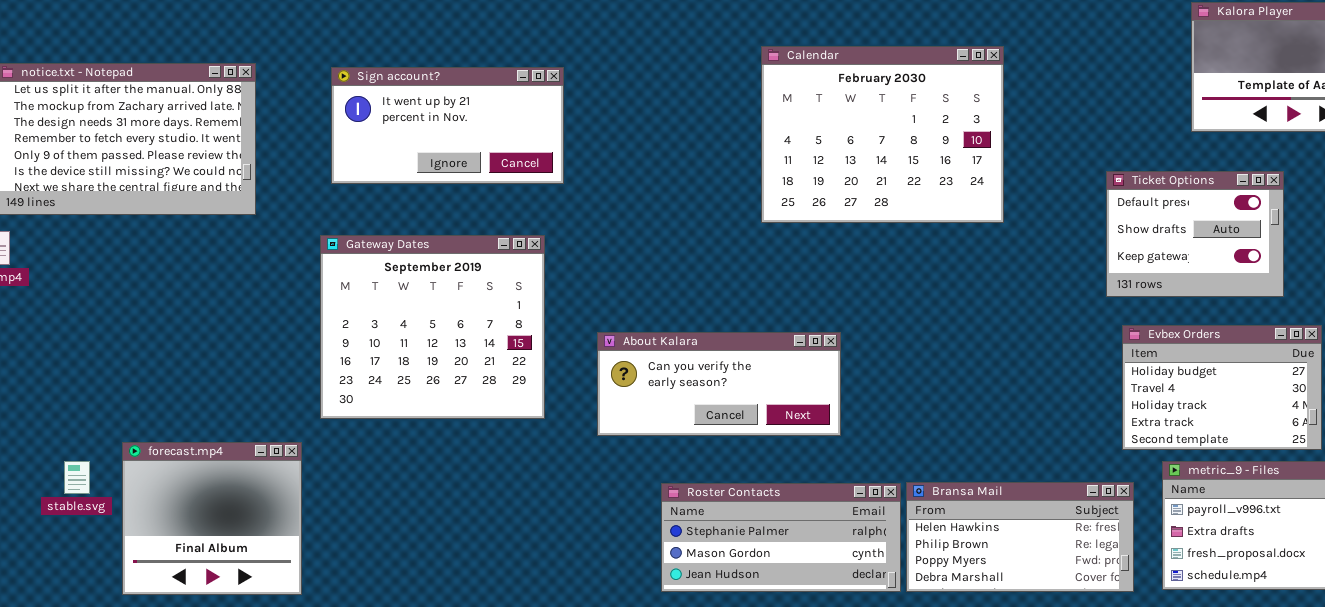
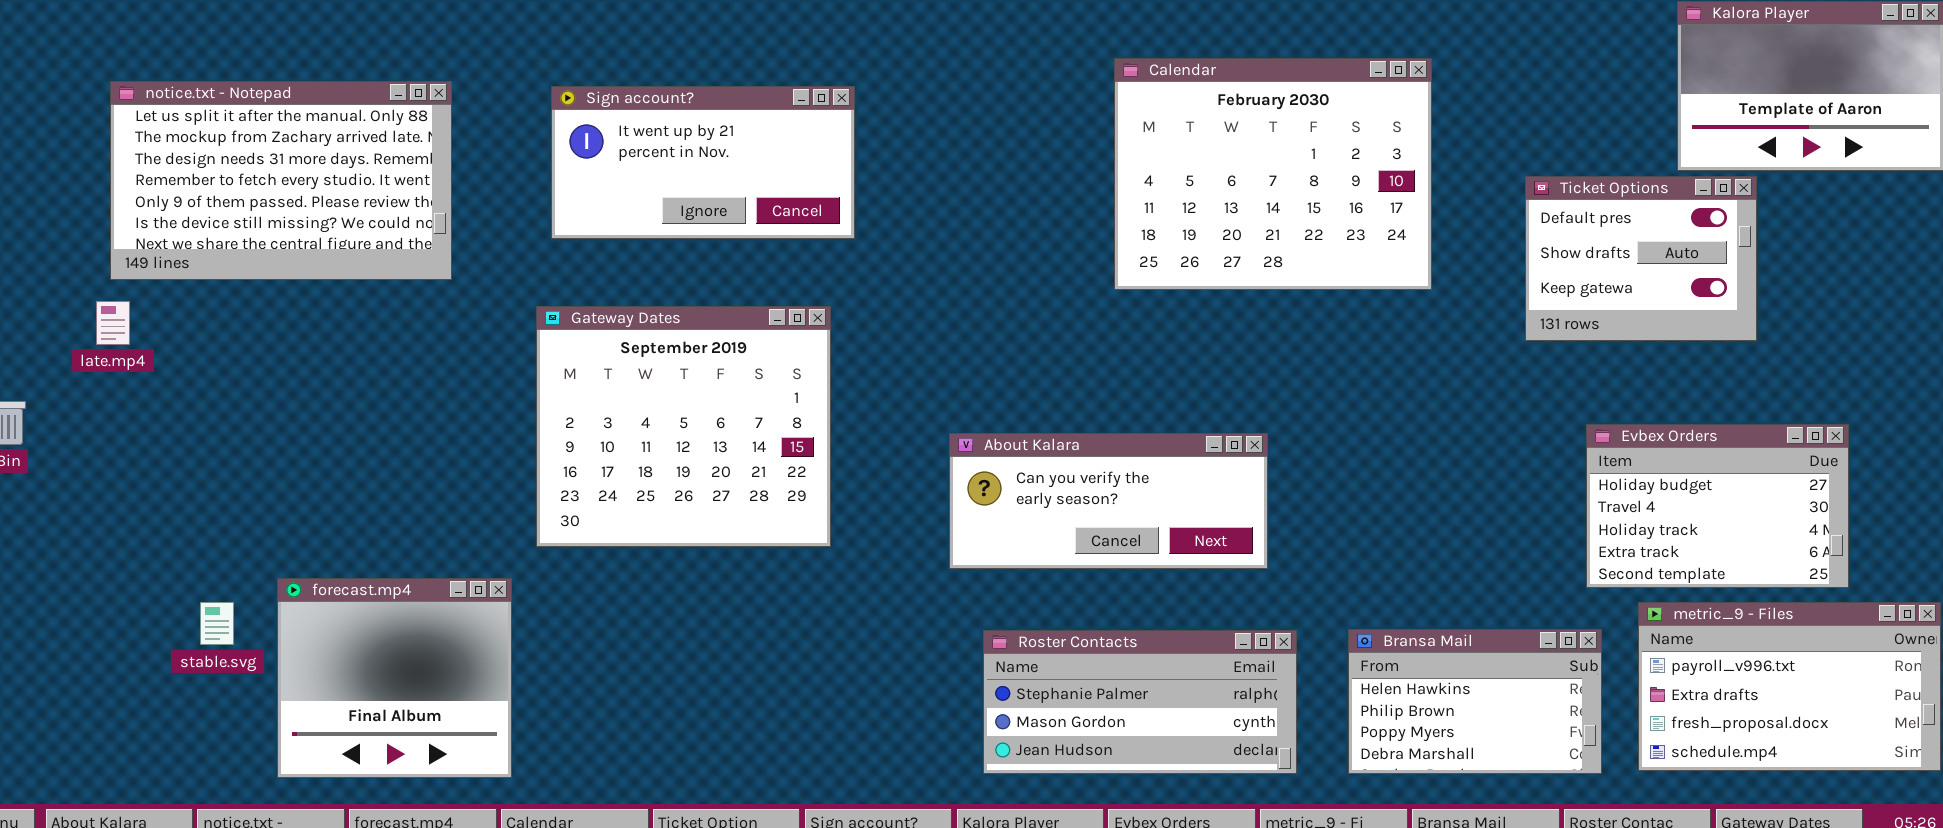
Ticket Options: [1106,171,1284,297] -> [1525,176,1757,341], moved
About Kalara: [597,332,841,436] -> [949,433,1268,569], moved
Bransa Mail: [906,482,1134,592] -> [1348,629,1602,774], resized

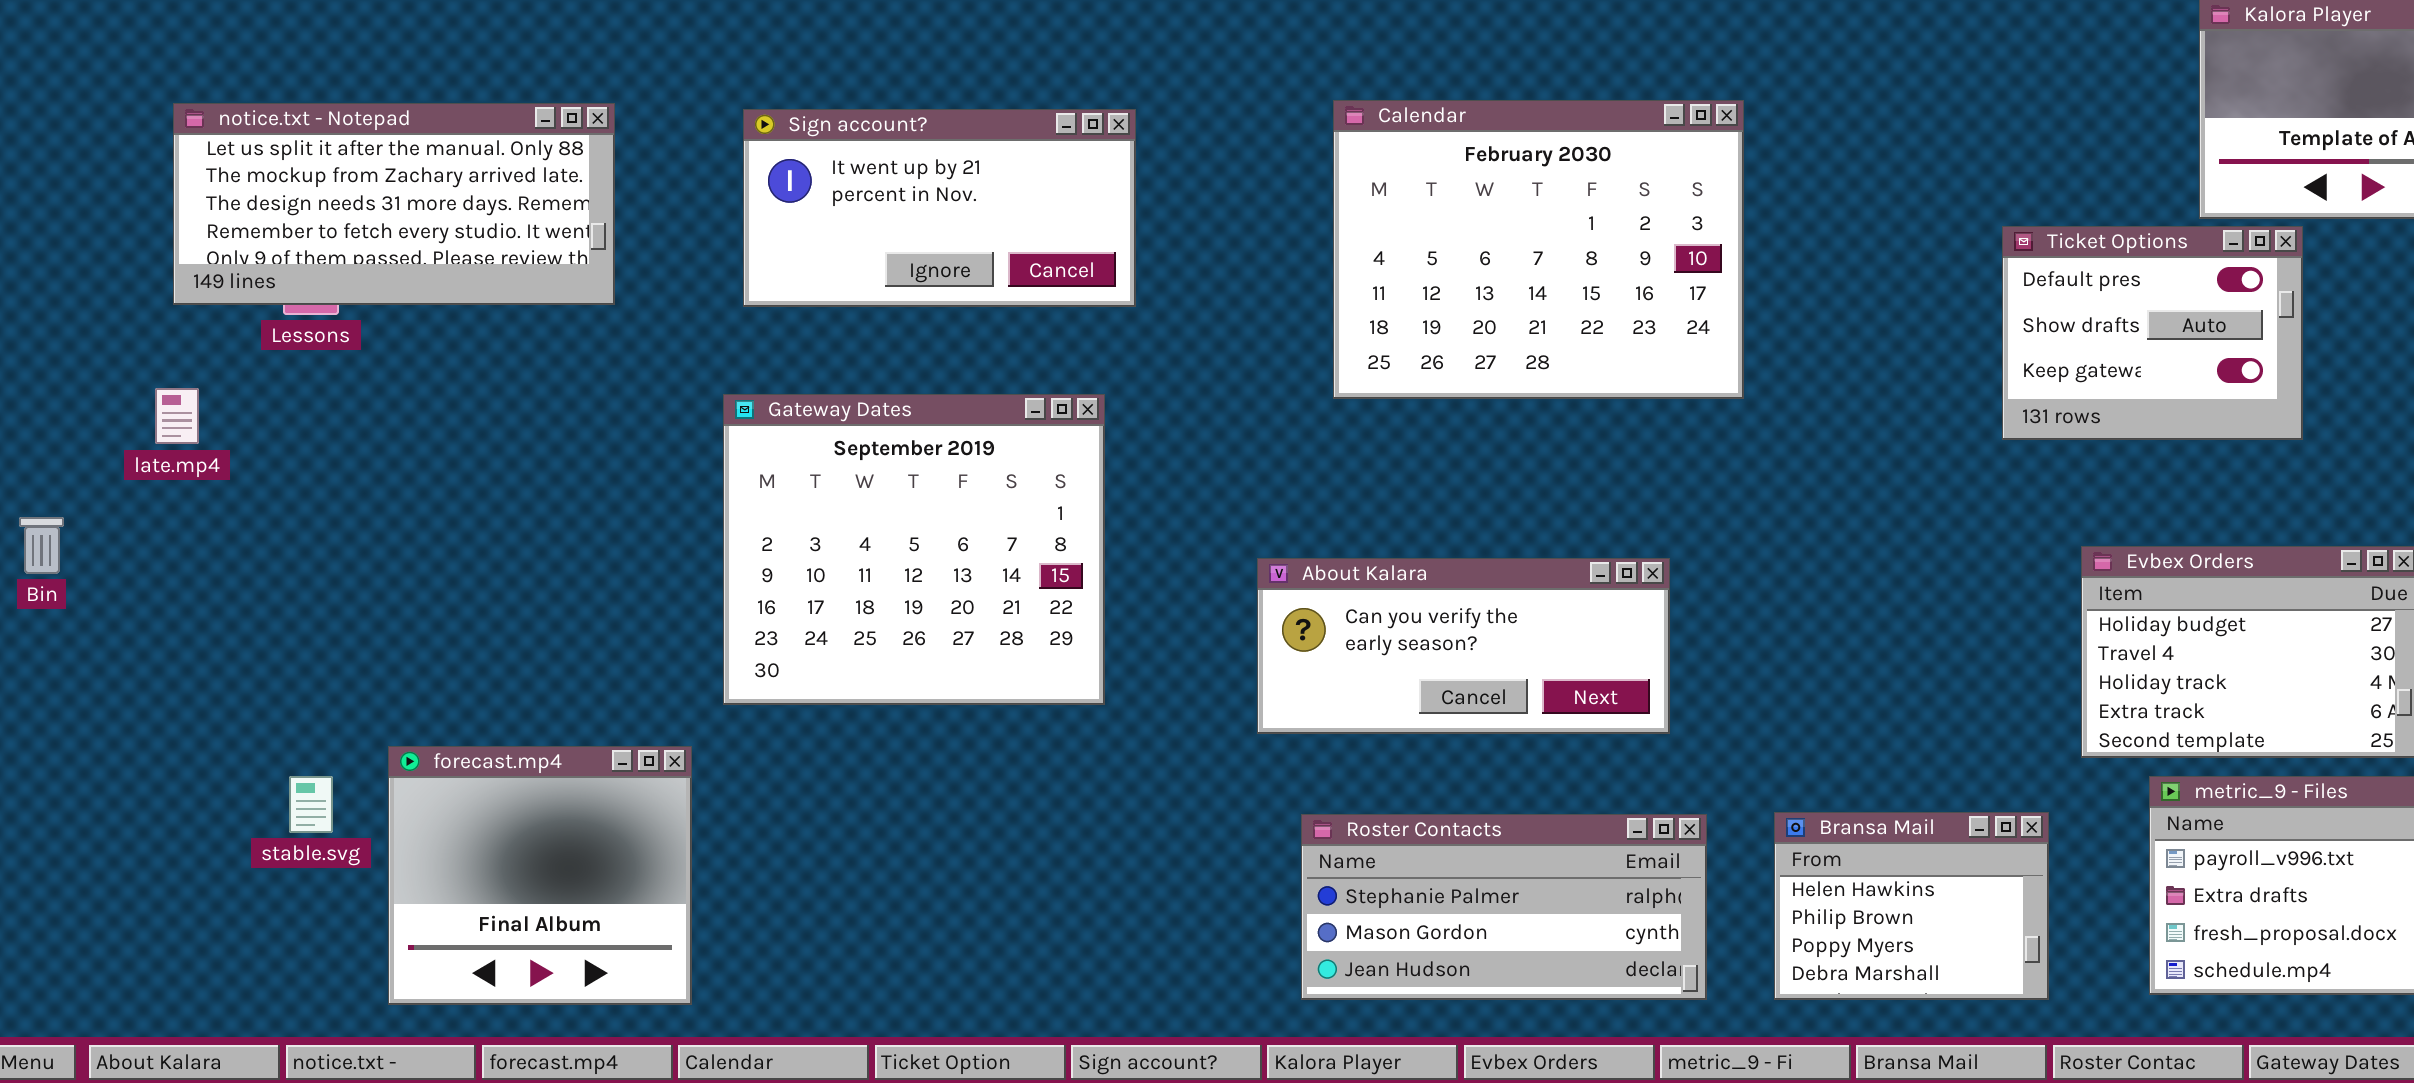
Calendar: [1114,58,1432,290] -> [1333,100,1744,399], moved
notice.txt - Notepad: [110,81,452,280] -> [173,103,615,305], resized
Bransa Mail: [1348,629,1602,774] -> [1774,812,2049,1000], resized

